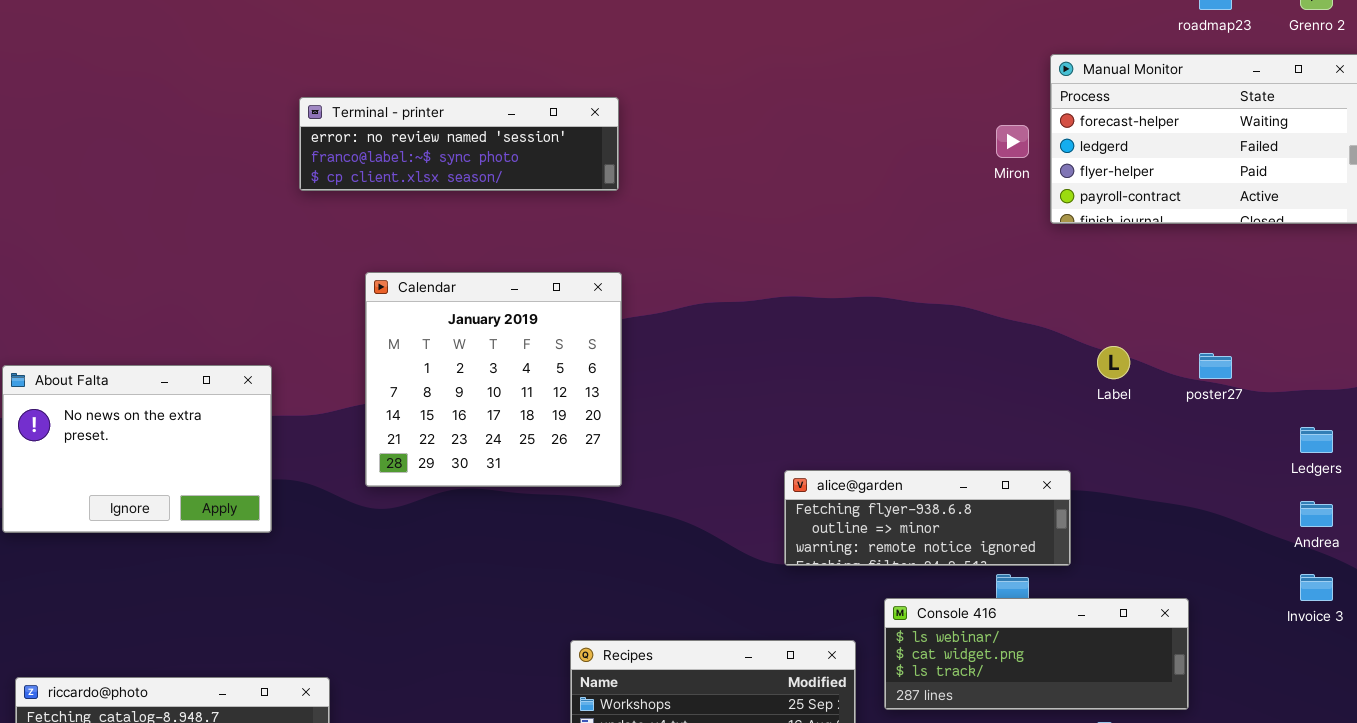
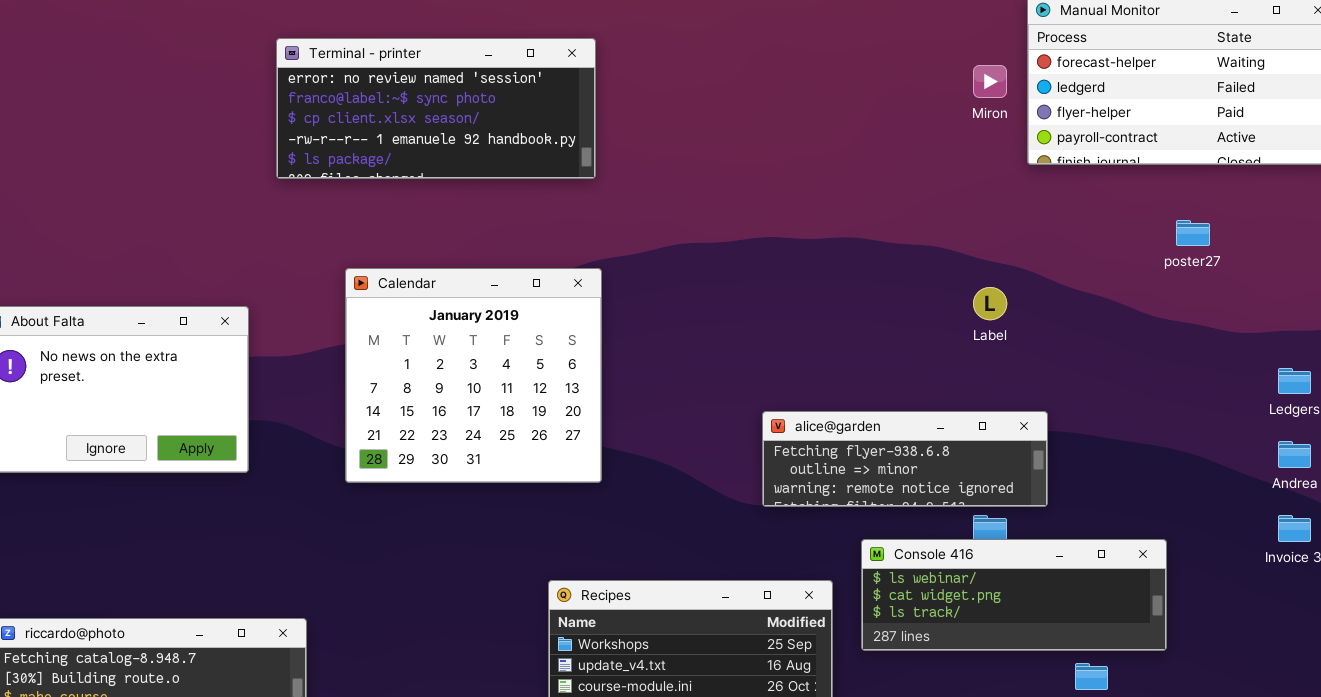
Terminal - printer: [299,97,619,191] -> [276,38,596,179], resized
Calendar: [365,272,622,487] -> [345,268,602,483], moved
Label: [1097,346,1130,379] -> [973,287,1007,320], moved
poster27: [1199,353,1232,379] -> [1176,220,1210,246], moved

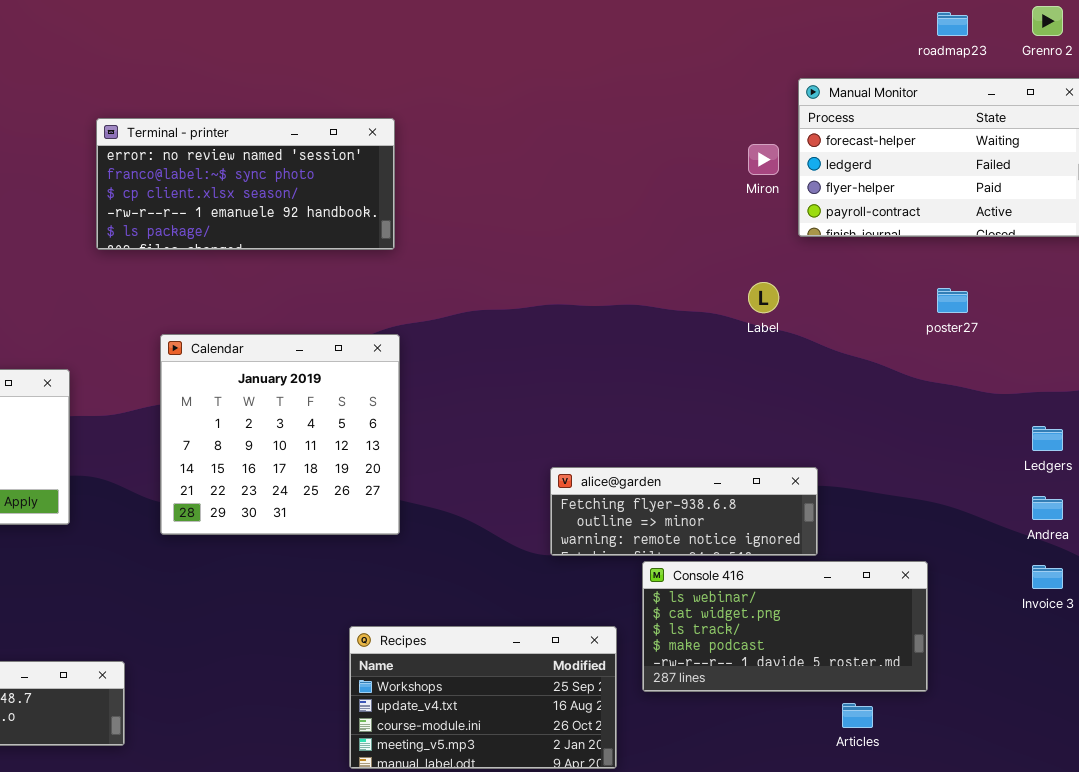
Label: [973,287,1007,320] -> [748,282,779,313], moved
Console 416: [861,539,1167,651] -> [642,561,928,692], resized

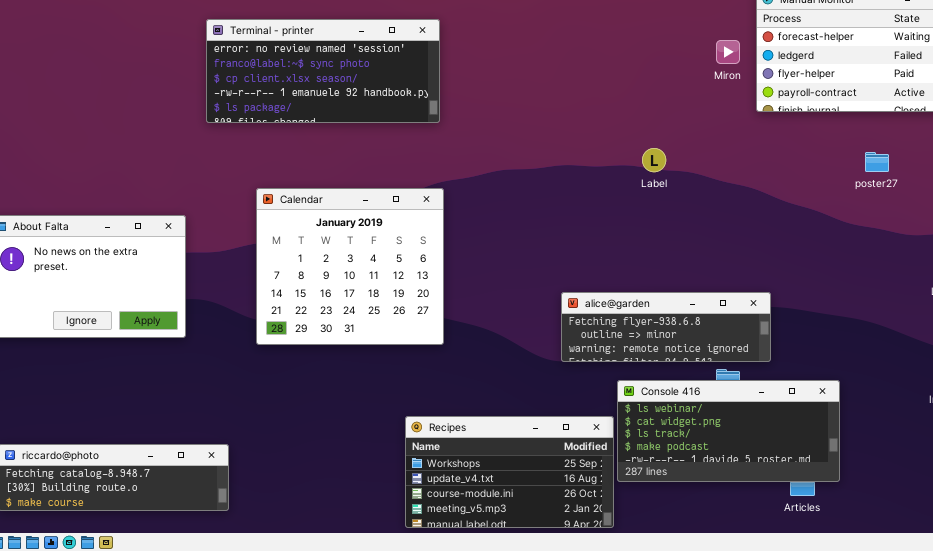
Label: [748,282,779,313] -> [642,148,666,172], moved
Console 416: [642,561,928,692] -> [617,380,840,482], moved

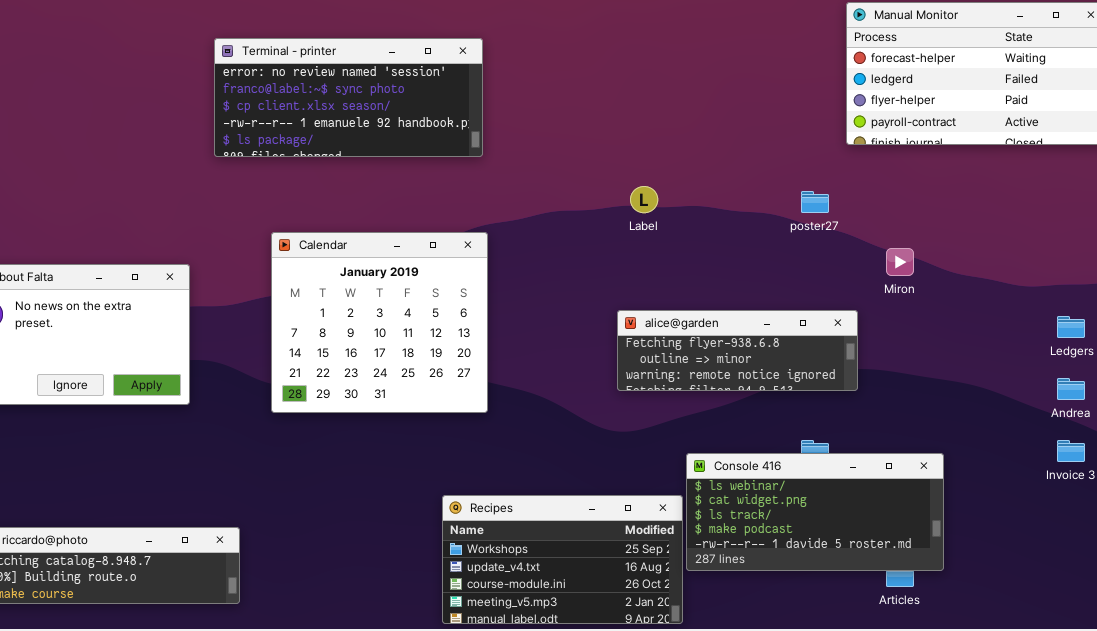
Miron: [716,40,740,64] -> [886,248,914,276], moved
Label: [642,148,666,172] -> [630,186,658,213], moved
poster27: [865,152,889,172] -> [801,191,829,213], moved
alice@garden: [561,292,771,362] -> [617,310,858,391], moved

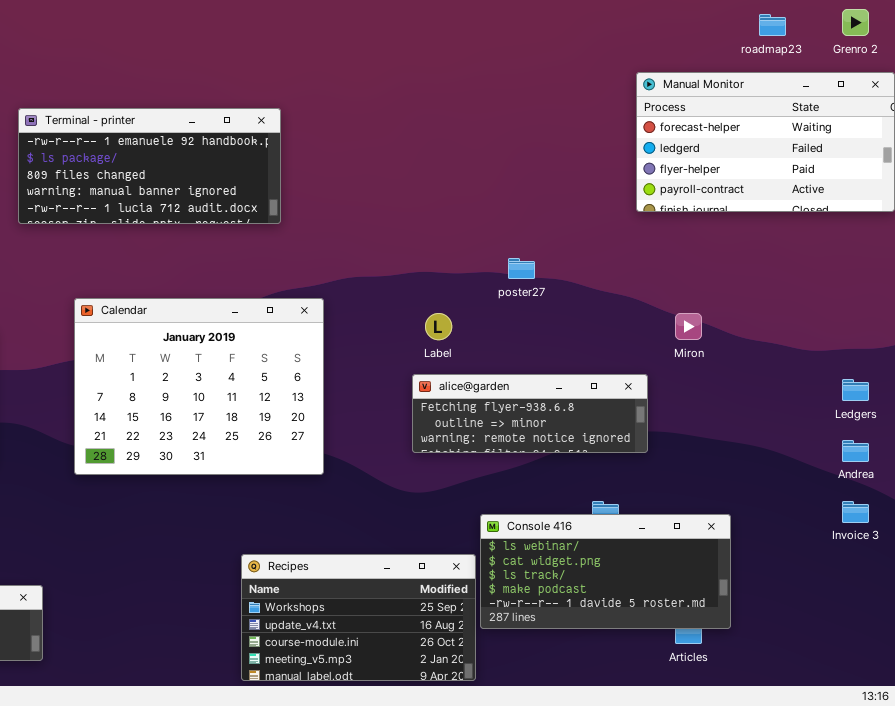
Terminal - printer: [214,38,483,157] -> [18,108,281,224], scrolled down 3 rows
Label: [630,186,658,213] -> [425,313,452,340], moved
poster27: [801,191,829,213] -> [508,258,535,279], moved
Calendar: [271,232,488,413] -> [74,298,324,475], resized

